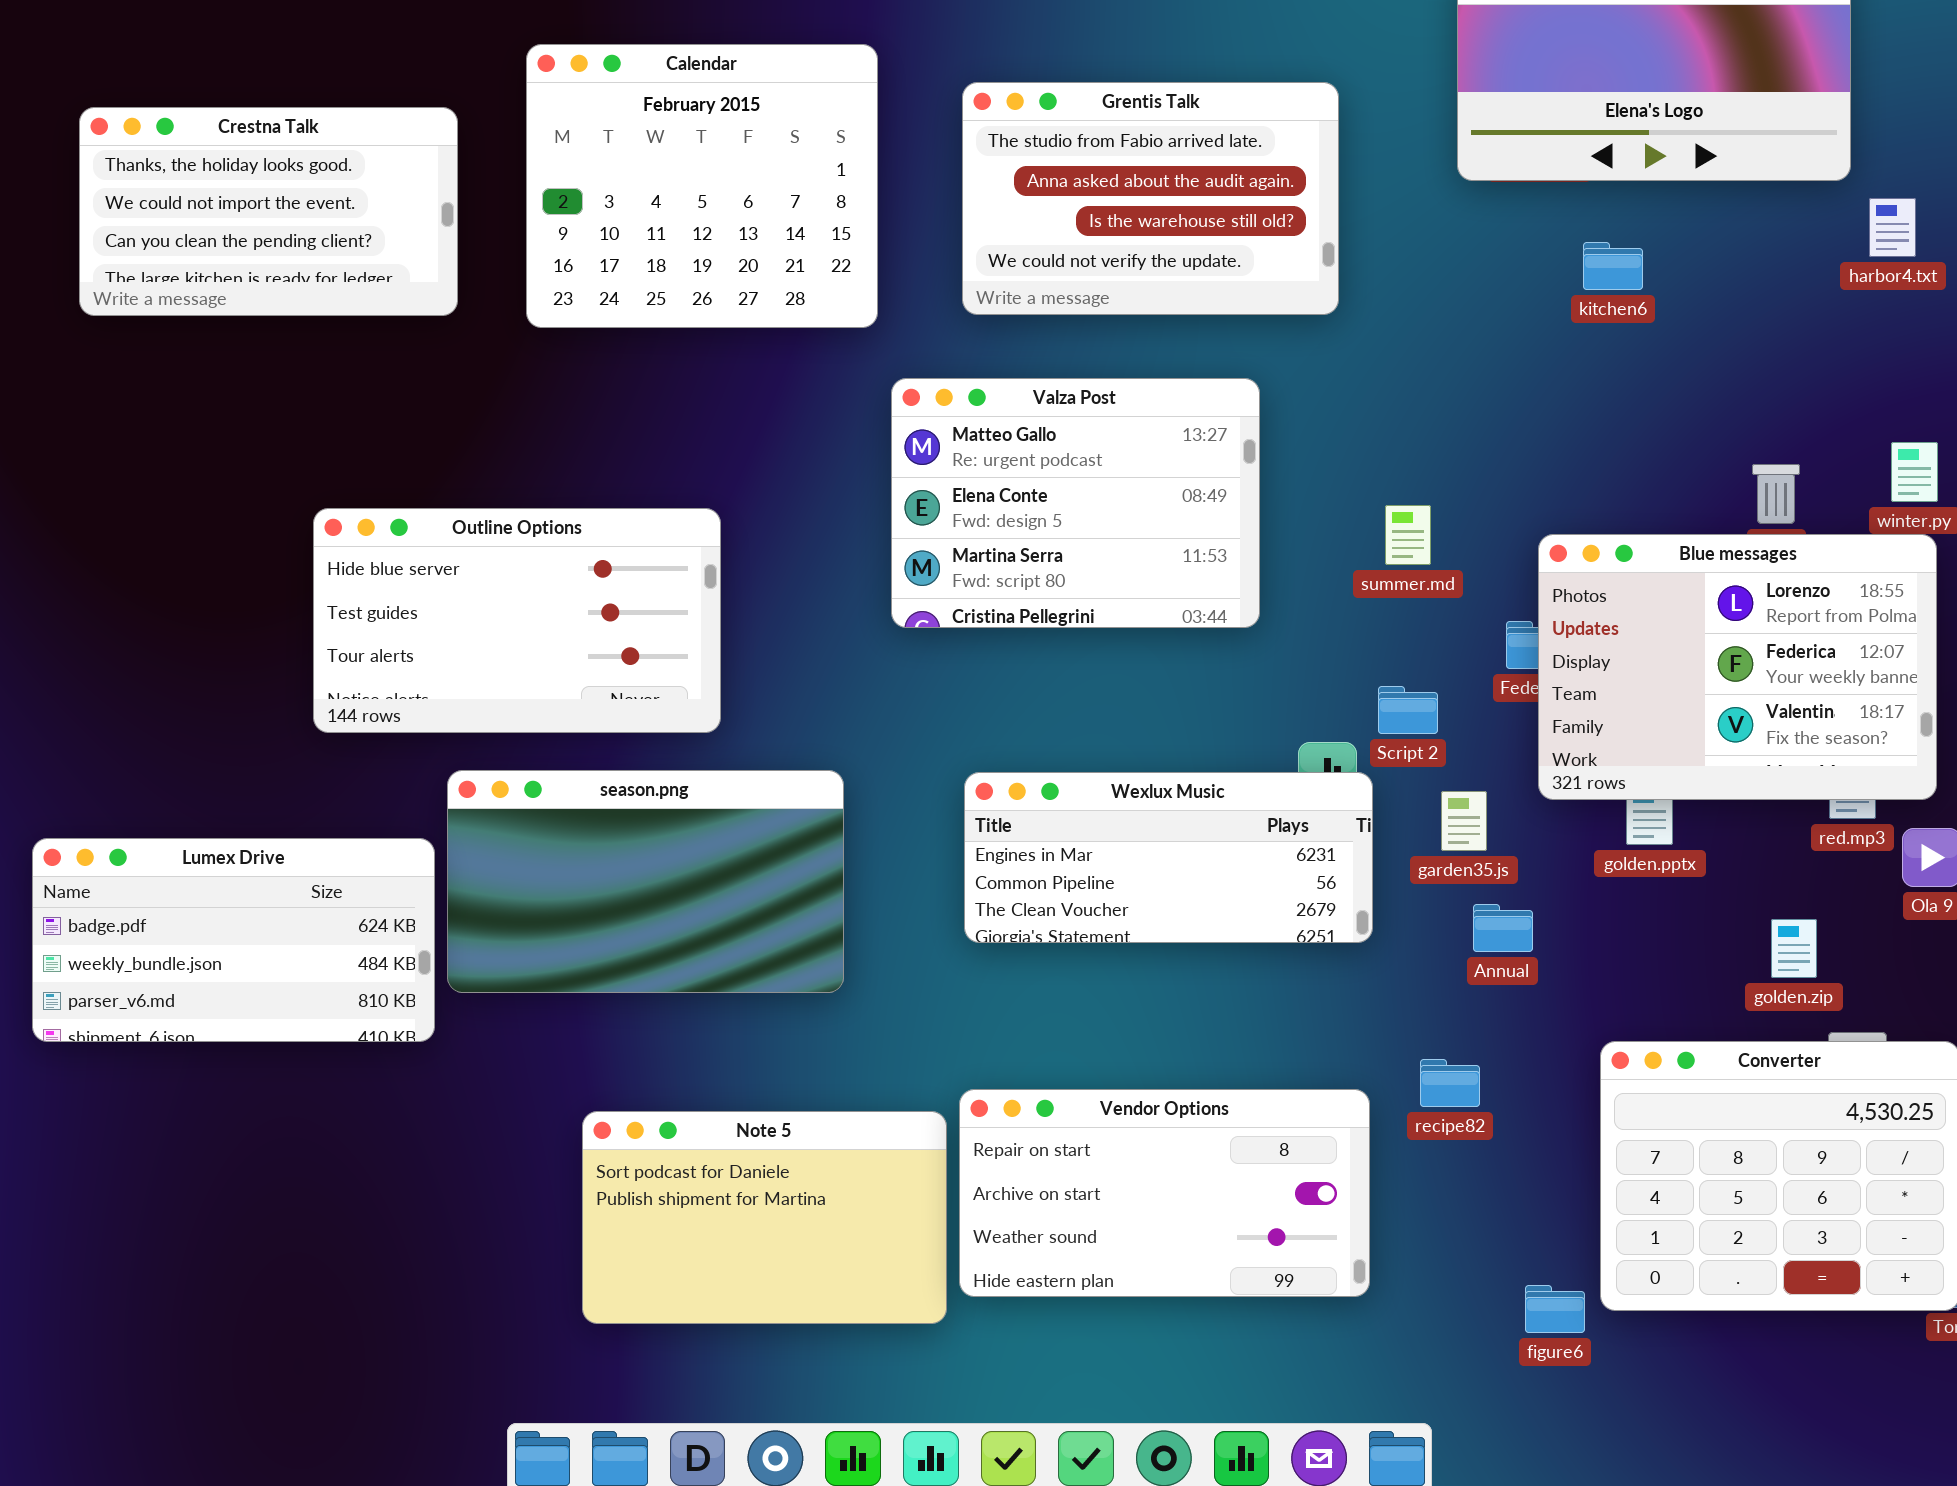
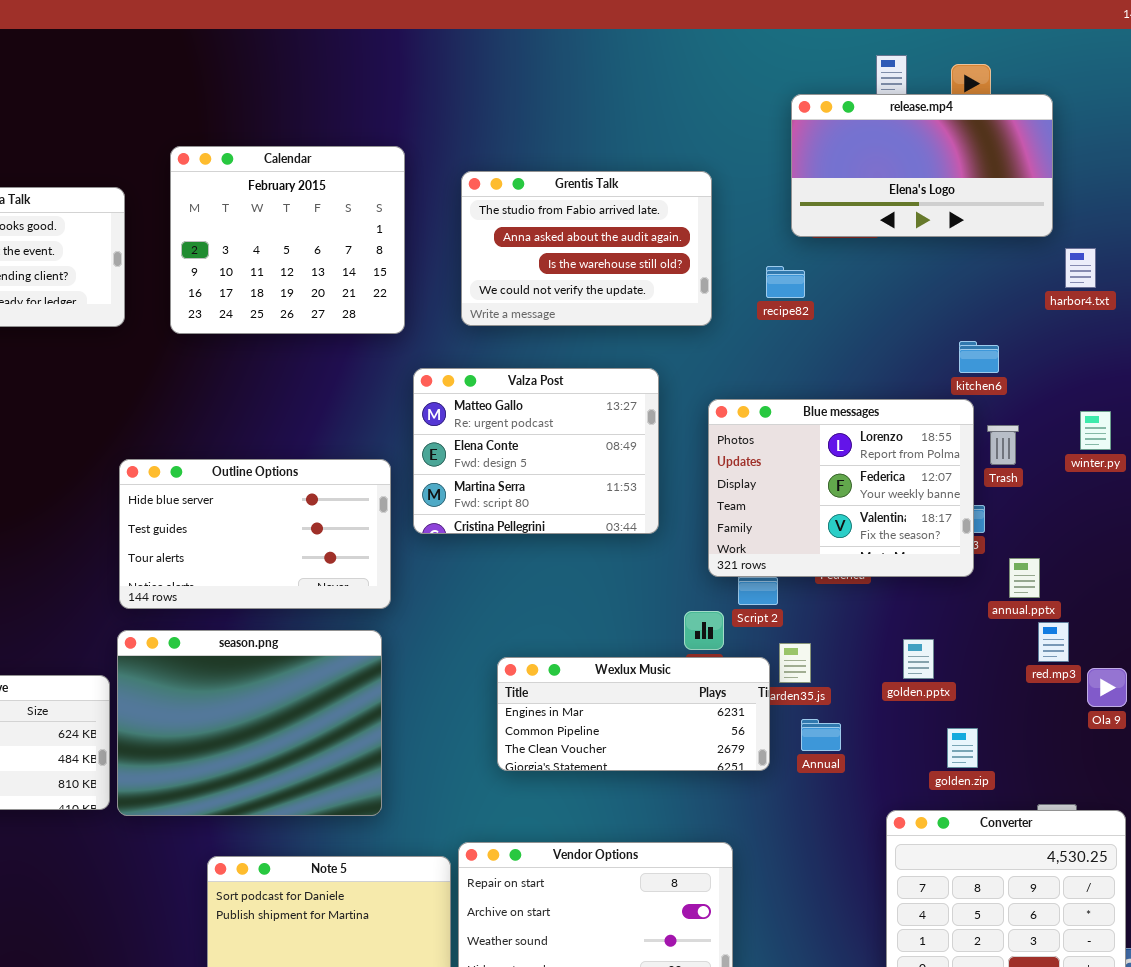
kitchen6: [1583,242,1643,290] -> [959,341,999,373], moved
Outline Options: [313,508,721,733] -> [119,459,391,609], moved
Blue messages: [1538,534,1937,800] -> [708,399,974,577], moved
season.png: [447,770,844,993] -> [117,630,382,816], resized
Wexlux Music: [964,772,1373,943] -> [497,657,770,771], moved
golden.zip: [1771,919,1817,978] -> [947,728,978,768], moved
recipe82: [1420,1059,1480,1107] -> [766,266,805,298], moved

